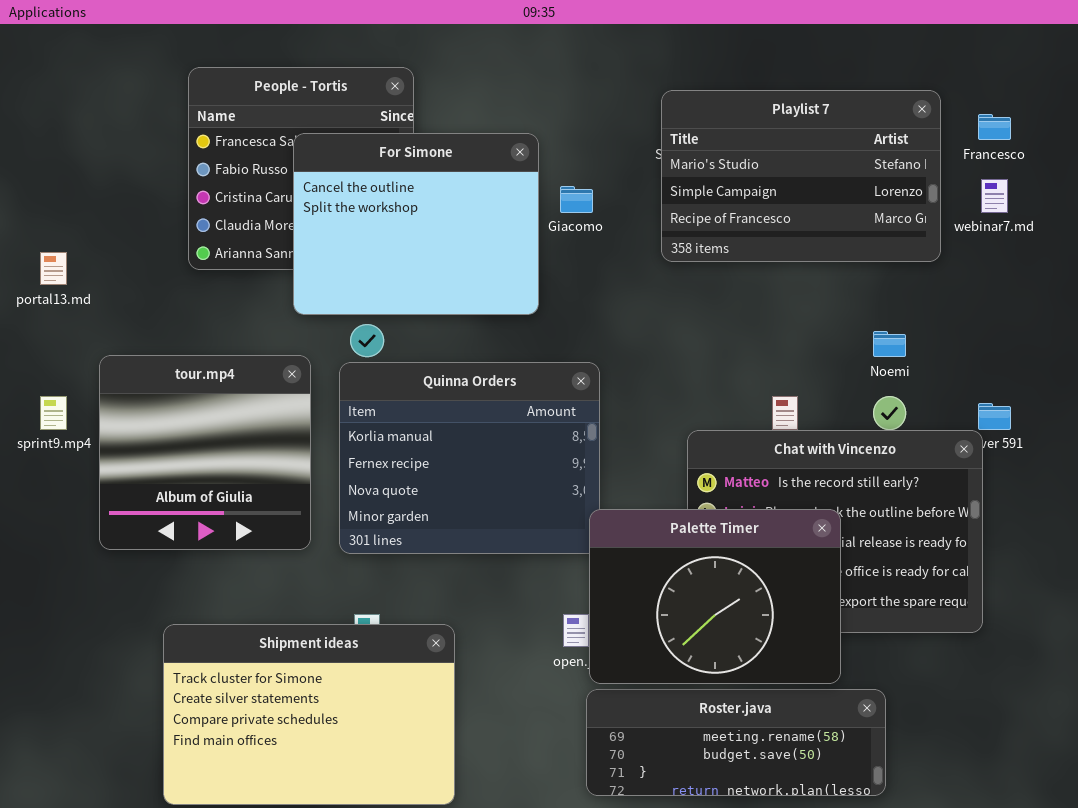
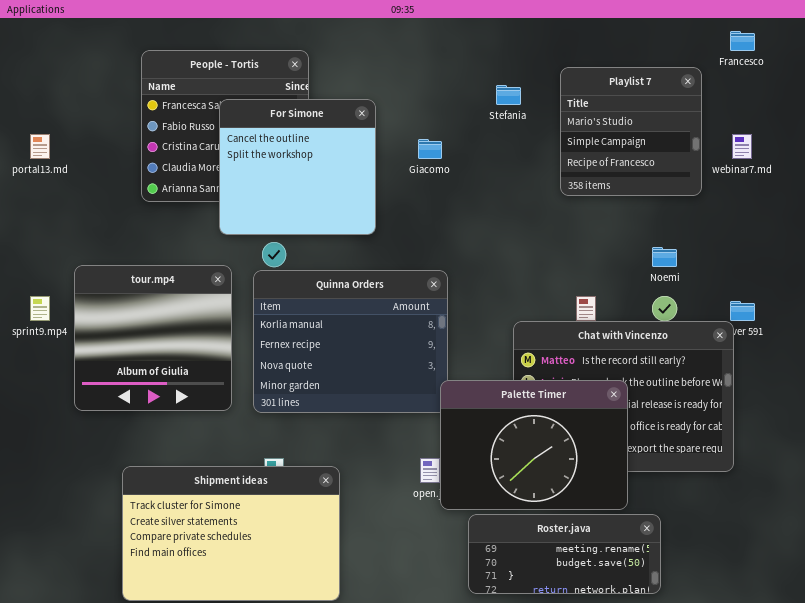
Playlist 7: [661,90,941,262] -> [560,67,702,196], resized
Francesco: [978,114,1011,140] -> [730,31,755,51], moved
For Simone: [293,133,539,315] -> [219,99,376,235], resized
portal13.md: [40,252,67,285] -> [30,134,50,159], moved
Roster.java: [586,689,886,796] -> [468,514,661,594], resized

